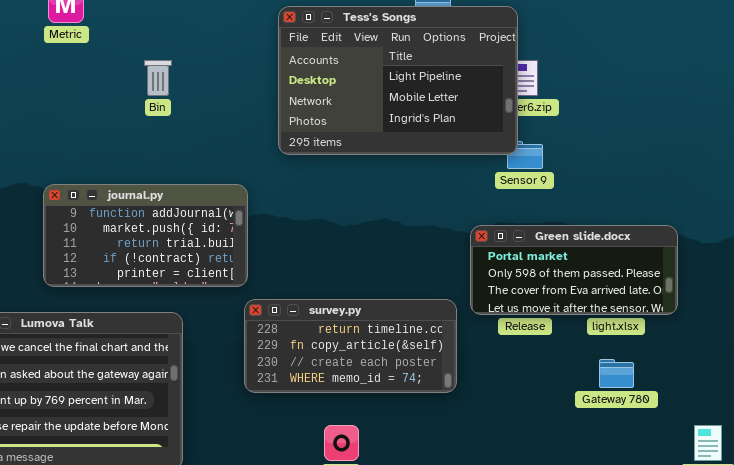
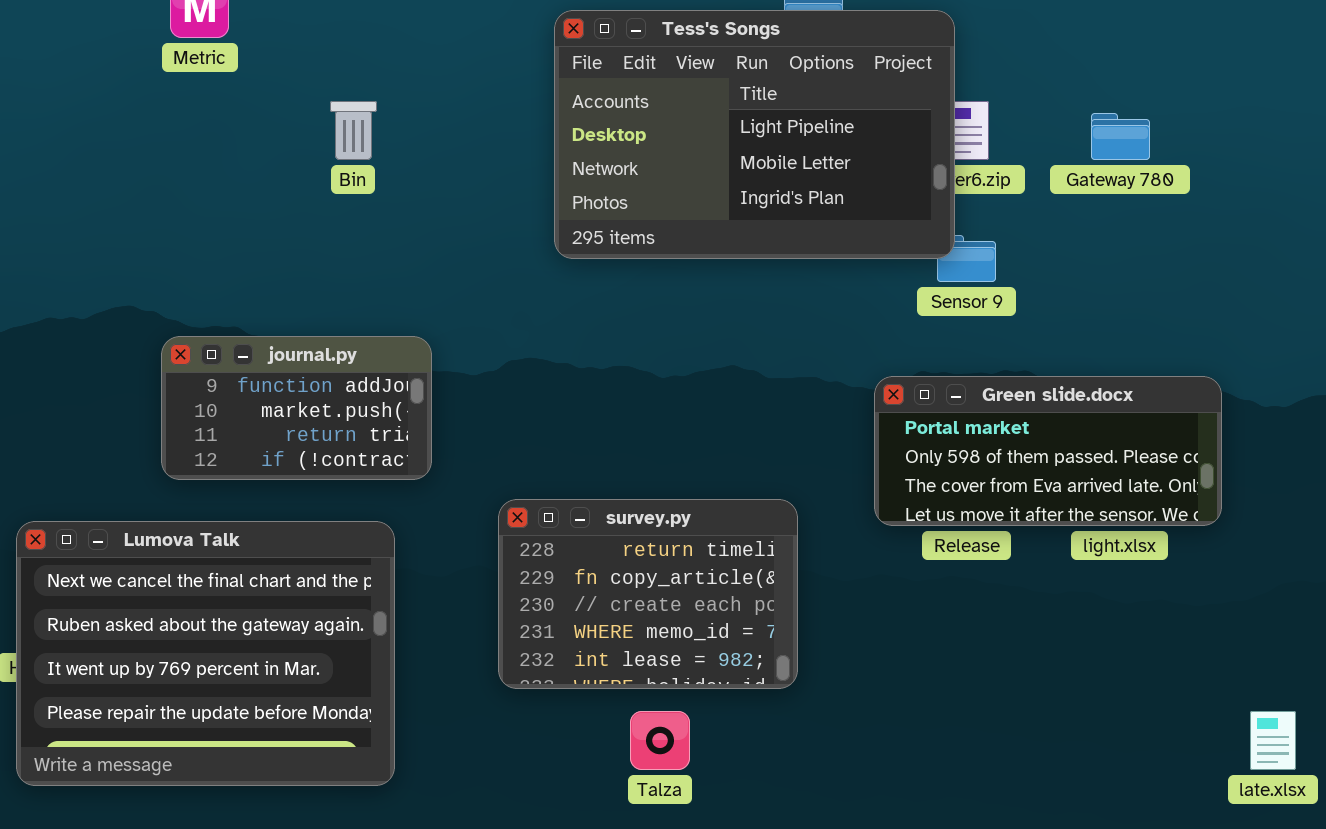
journal.py: [43,184,248,287] -> [161,336,432,480], resized
survey.py: [244,299,457,393] -> [498,499,798,689], resized
Gateway 780: [599,359,634,388] -> [1091,113,1150,160], moved

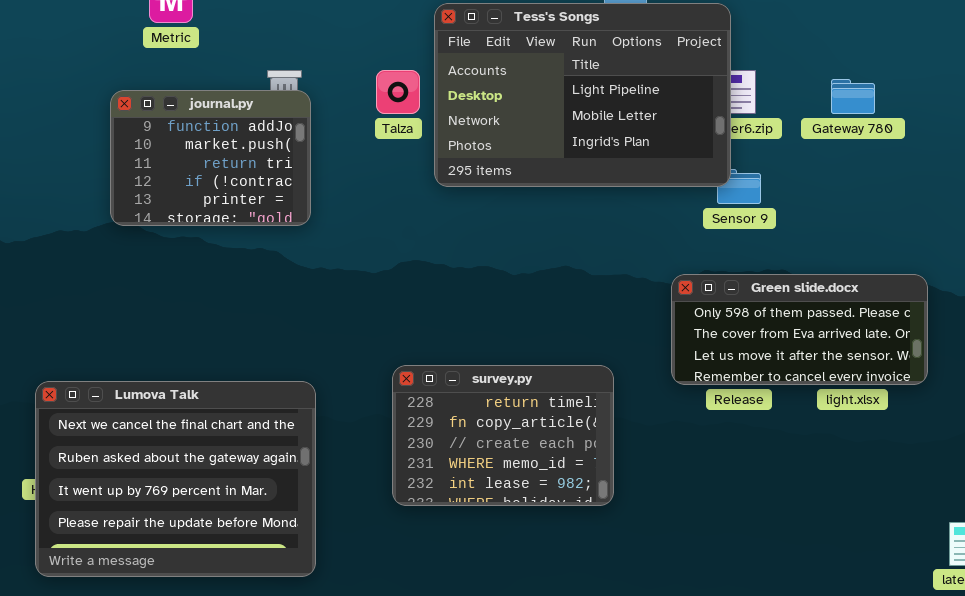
journal.py: [161,336,432,480] -> [110,90,311,226], moved, resized
Green slide.docx: [874,376,1222,526] -> [671,274,928,385], scrolled down 1 row
Talza: [630,711,690,770] -> [376,70,420,114], moved

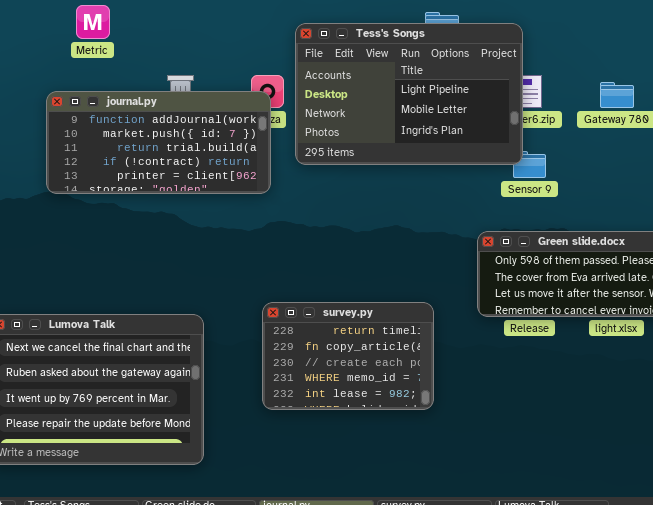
journal.py: [110,90,311,226] -> [46,91,271,194], resized

